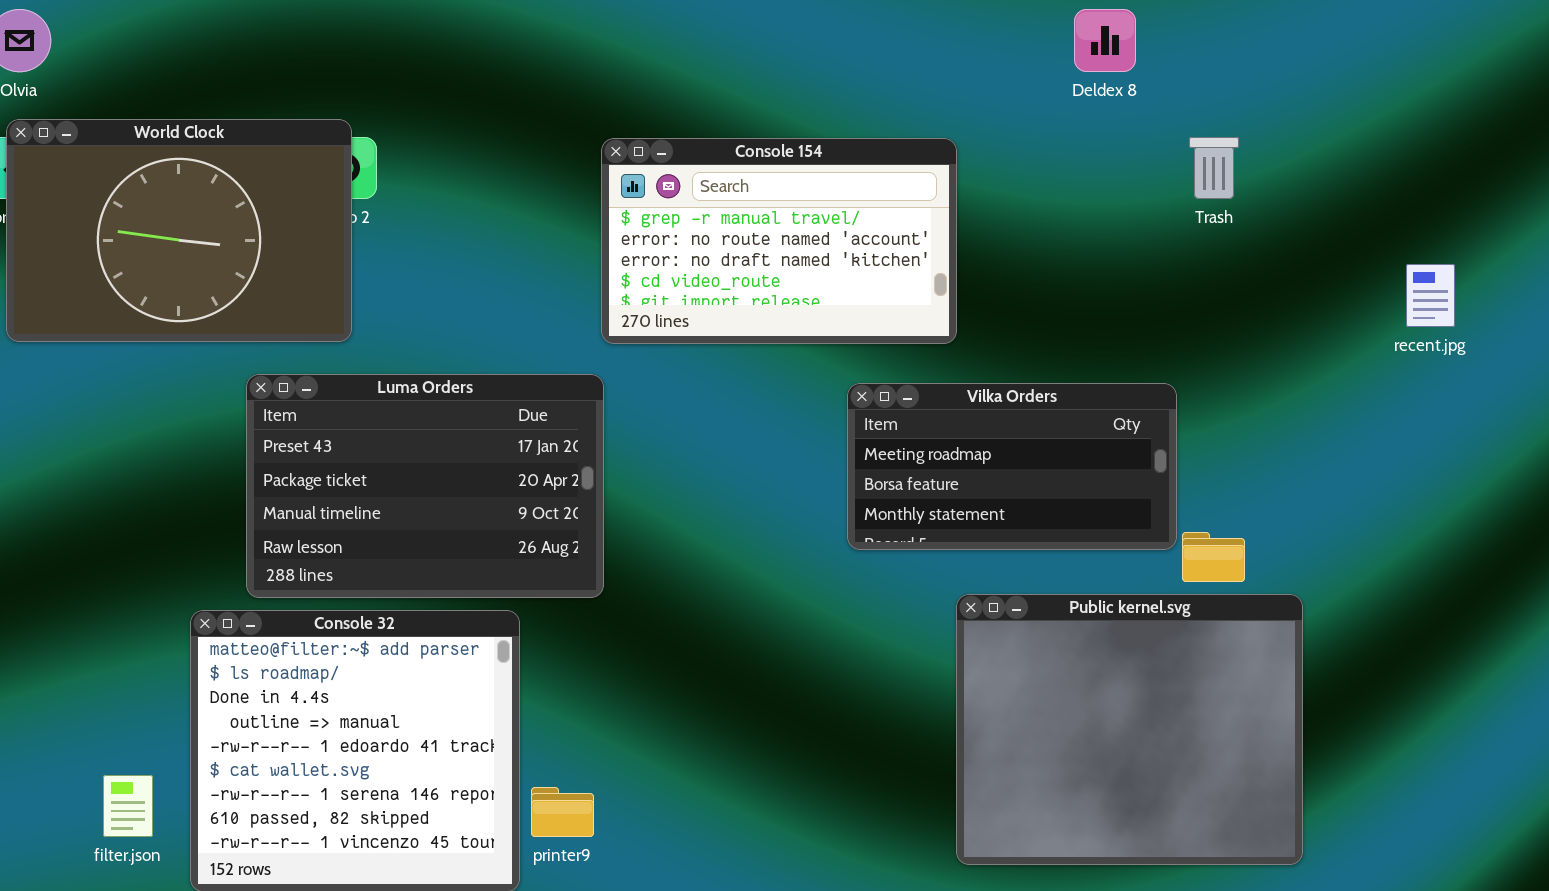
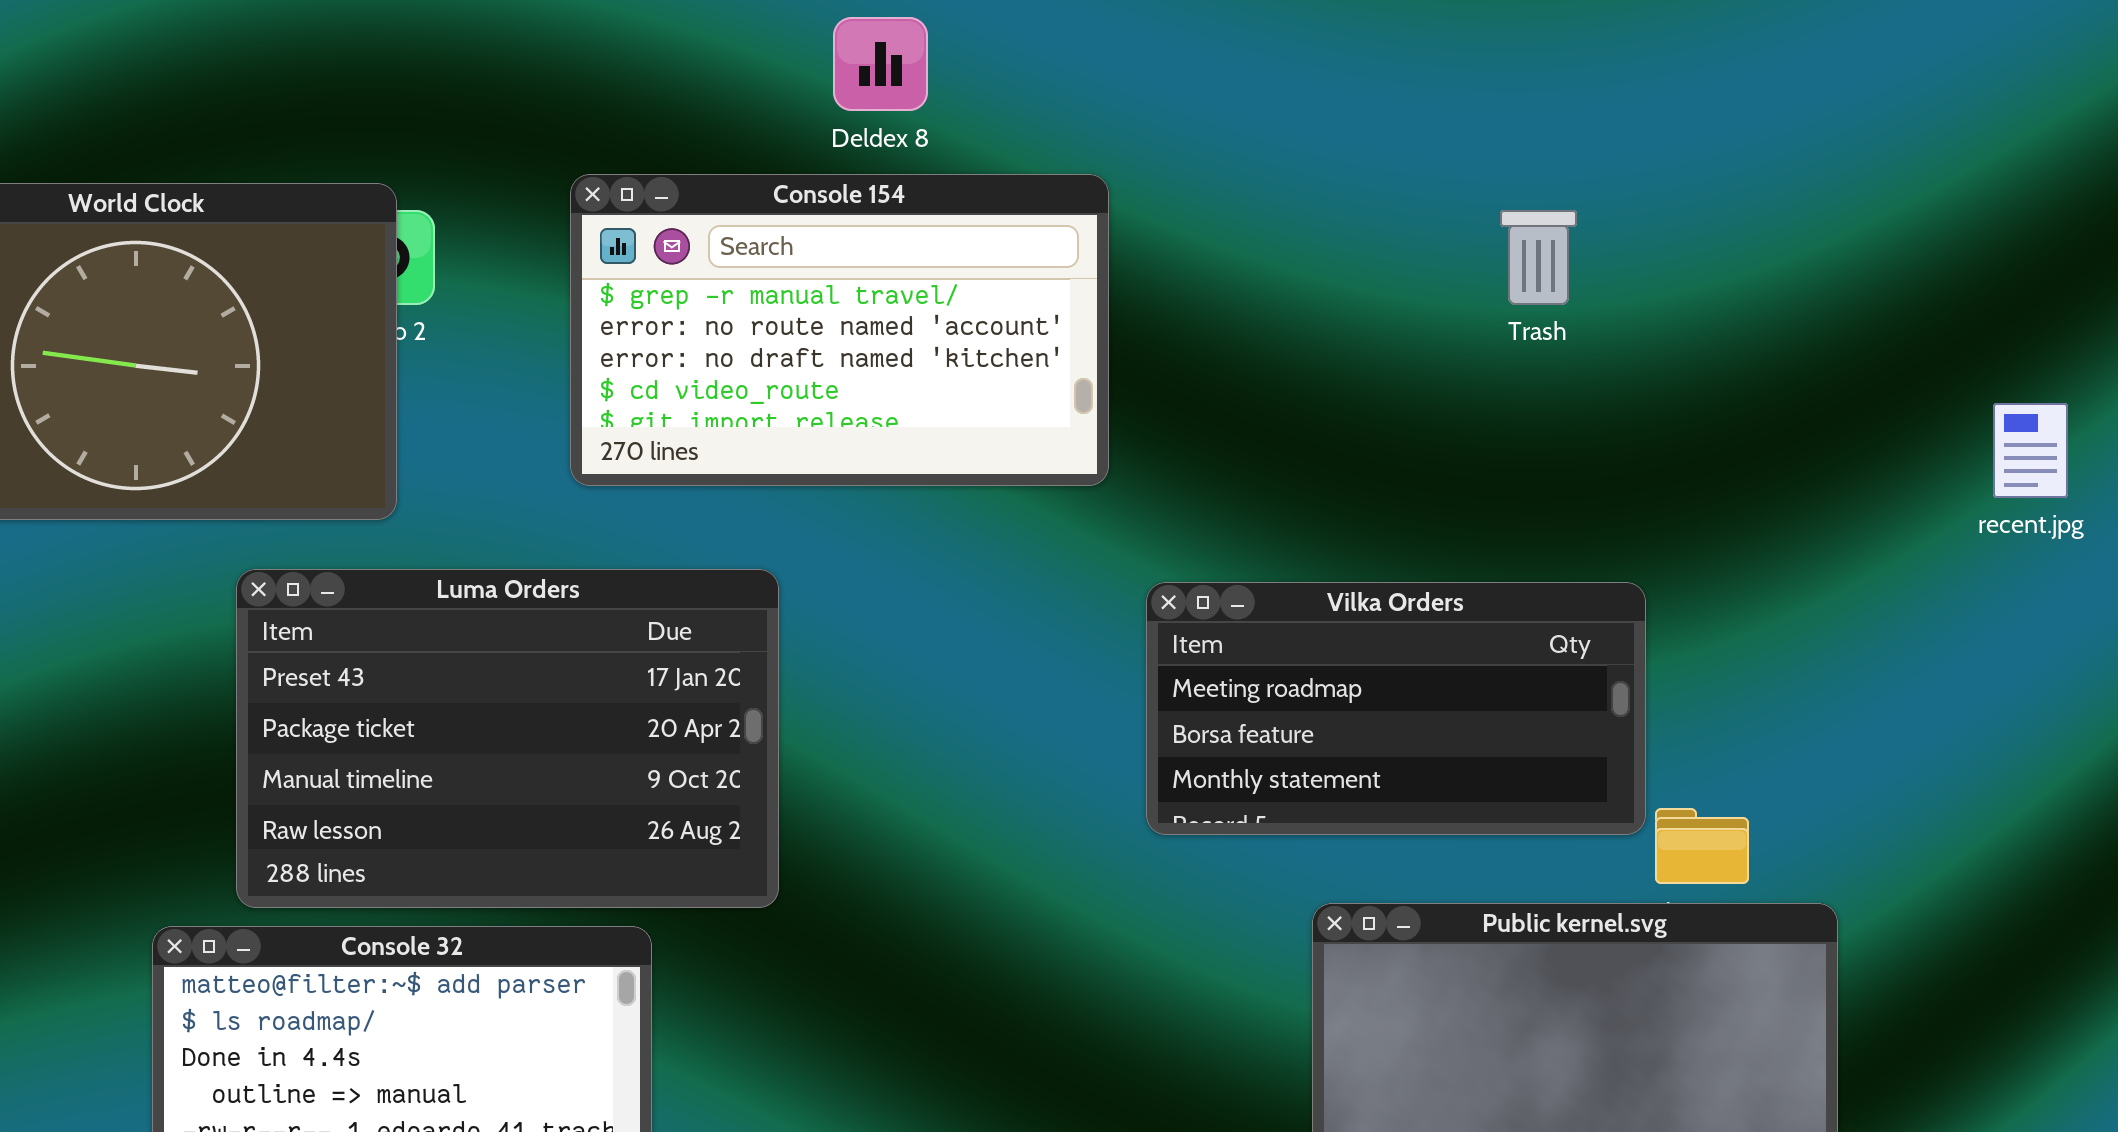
Deldex 8: [1074,9,1136,72] -> [833,17,928,111], moved
Trash: [1189,137,1239,199] -> [1500,210,1577,305], moved
Console 154: [601,138,957,344] -> [570,174,1109,486], moved

